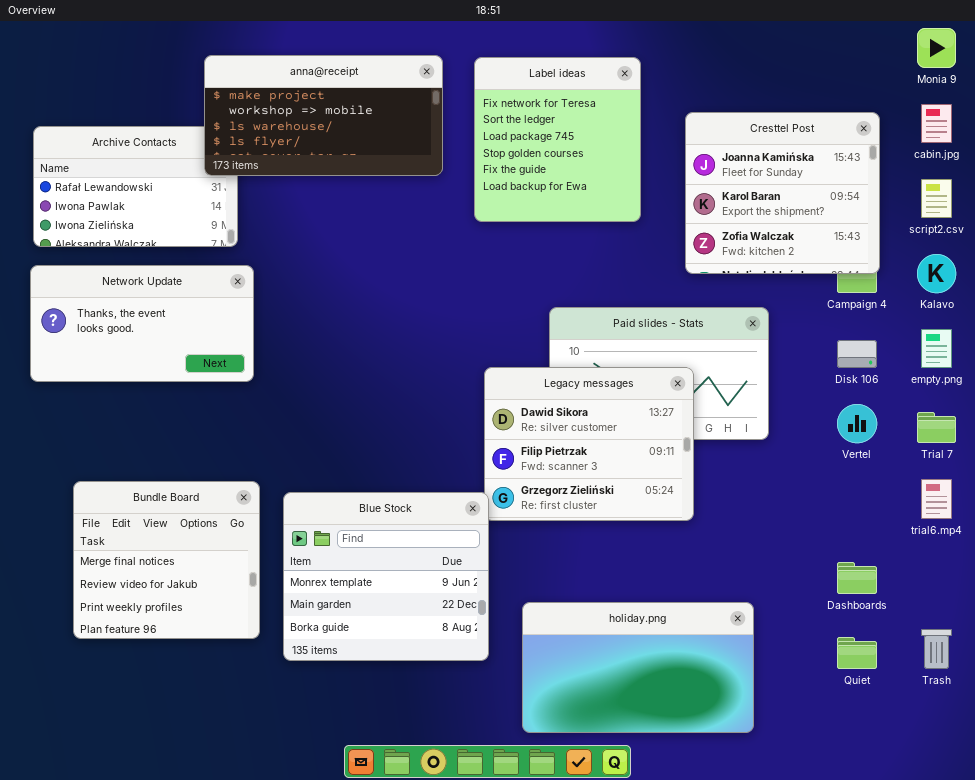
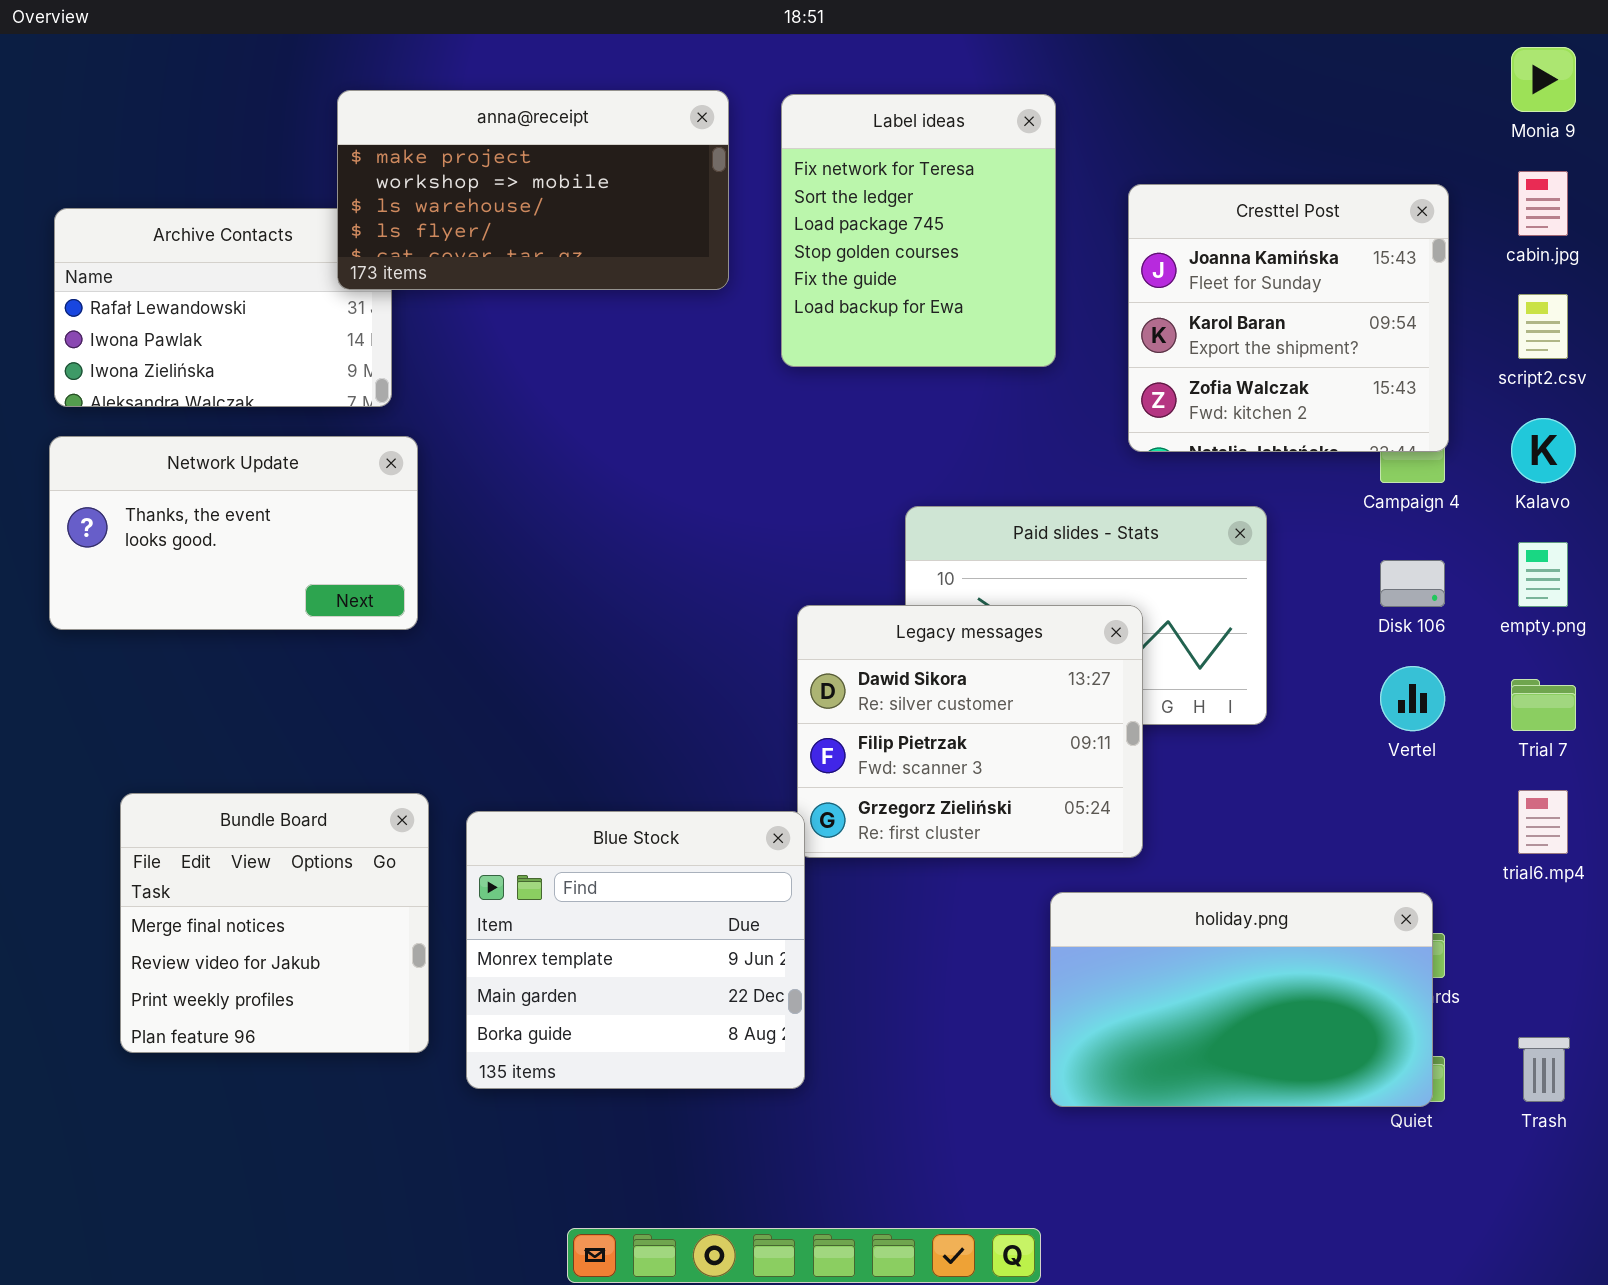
holiday.png: [522,602,754,733] -> [1050,892,1433,1107], moved

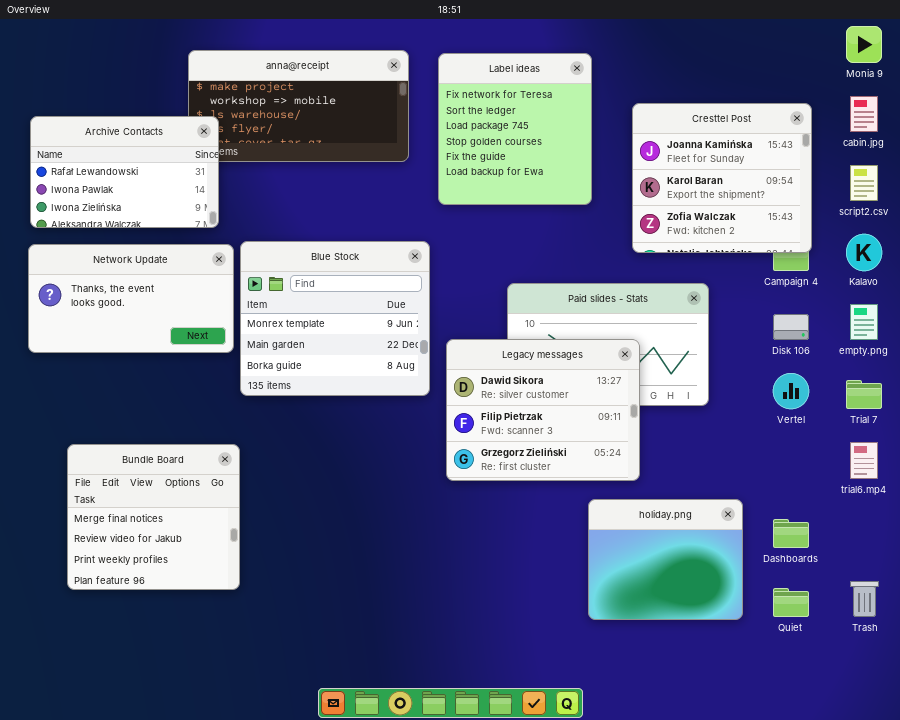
Archive Contacts: [54,208,392,407] -> [30,116,219,228], raised
Blue Stock: [466,811,805,1089] -> [240,241,430,396], moved
holiday.png: [1050,892,1433,1107] -> [588,499,743,620], resized

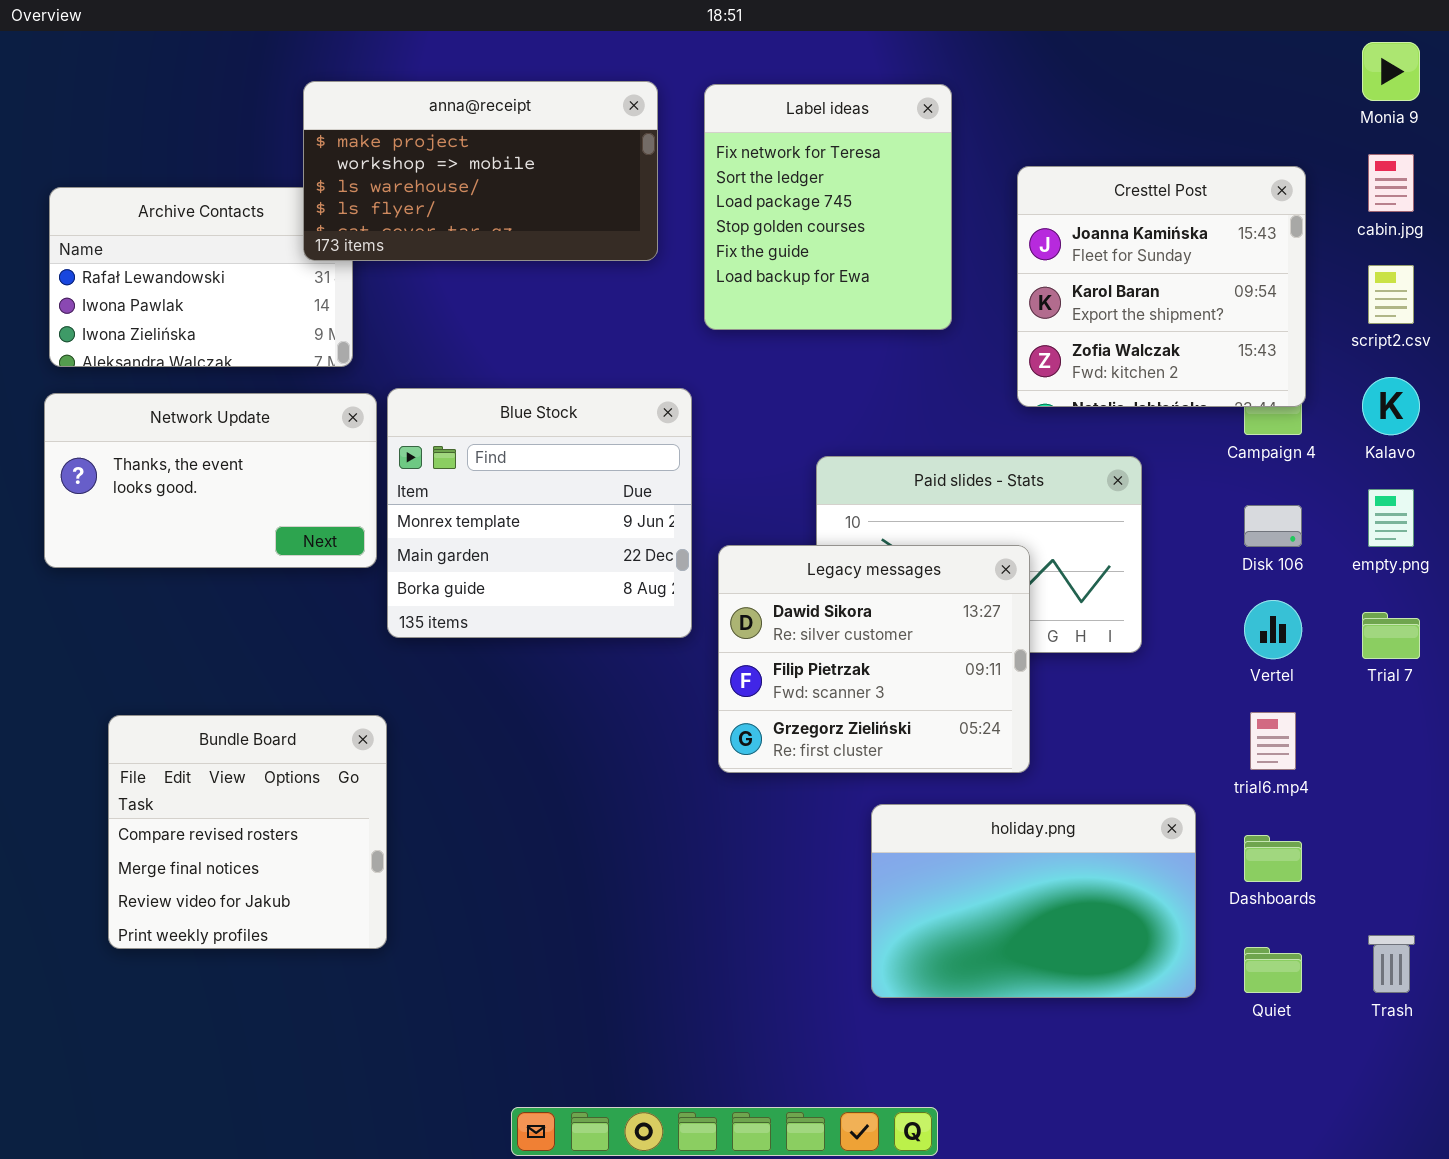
anna@receipt: [188,50,409,162] -> [303,81,658,261], raised
trial6.mp4: [850,442,878,479] -> [1250,712,1296,770], moved
Bundle Board: [67,444,240,590] -> [108,715,387,949], scrolled up 1 row
holiday.png: [588,499,743,620] -> [871,804,1196,998], resized

